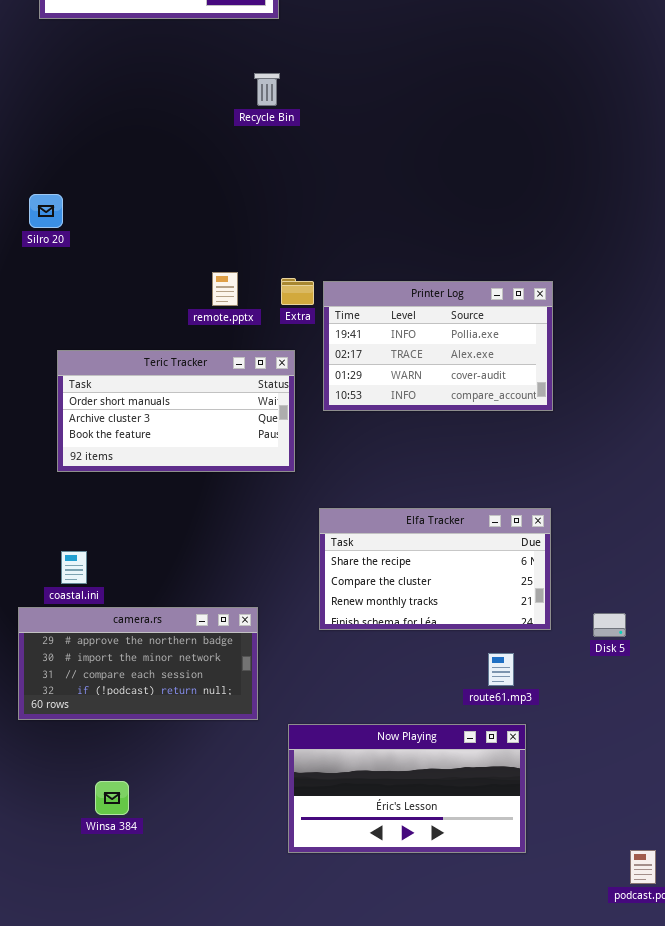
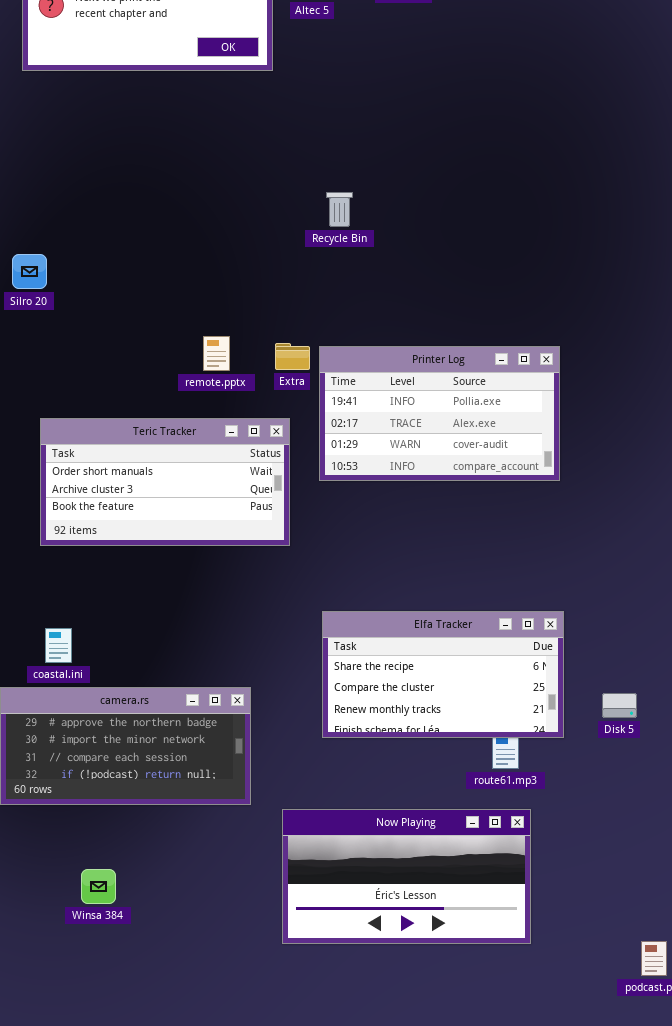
Recycle Bin: [254,73,280,106] -> [326,192,353,227], moved
Elfa Tracker: [319,508,551,630] -> [322,611,564,738], moved

